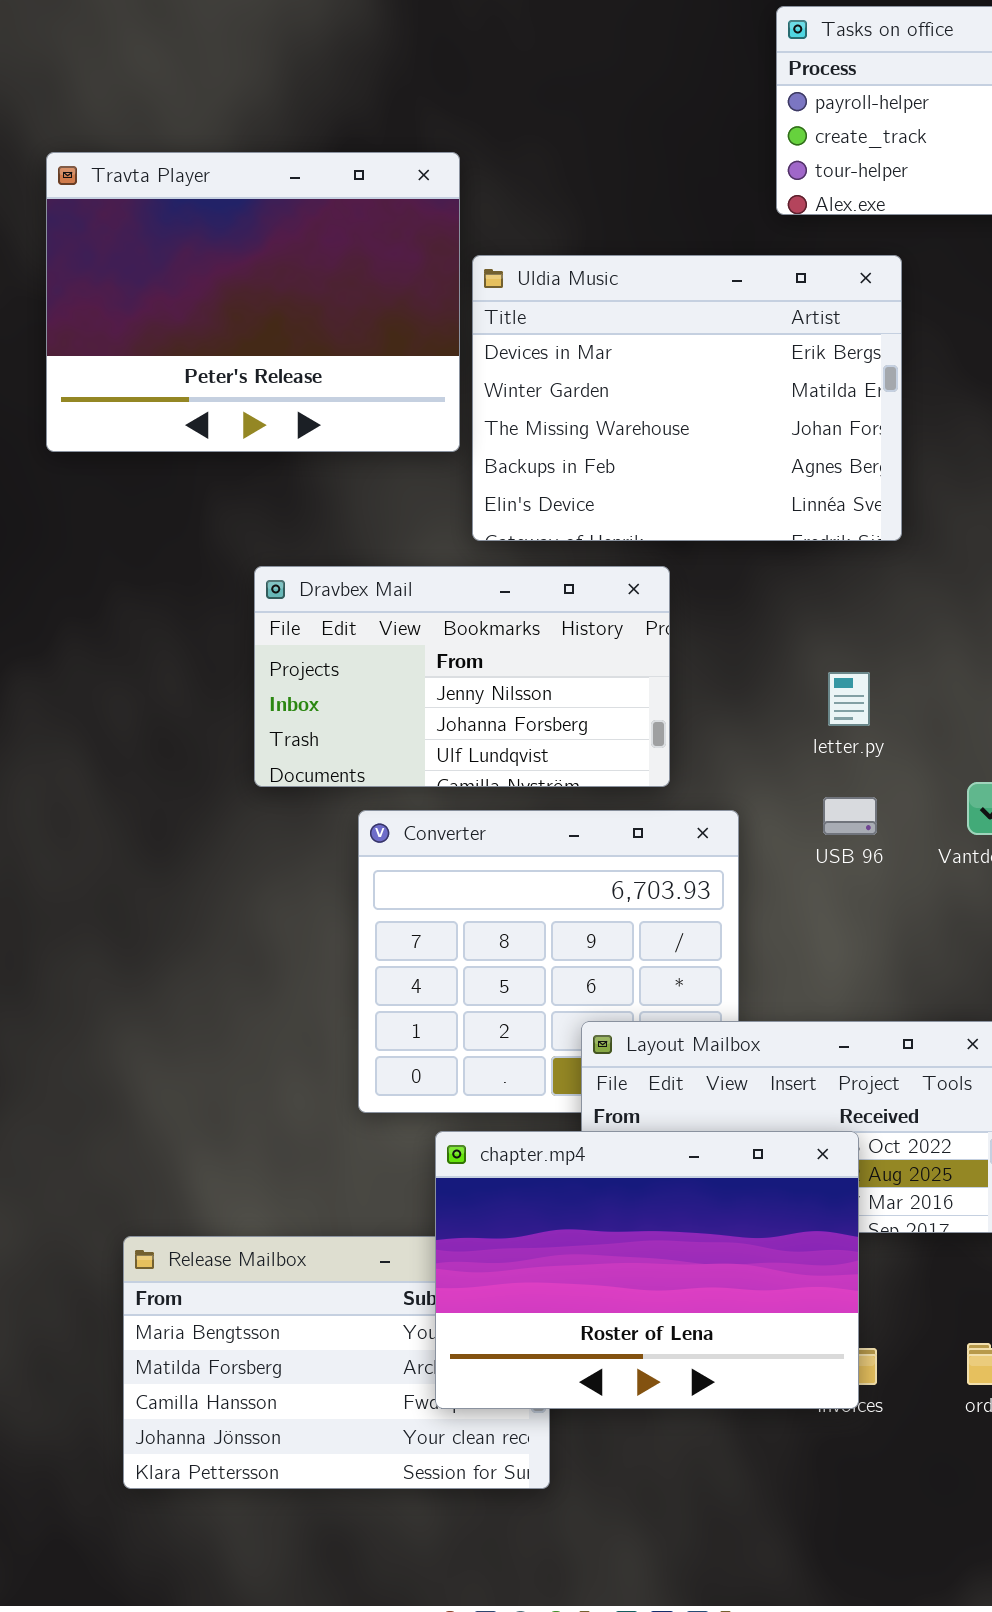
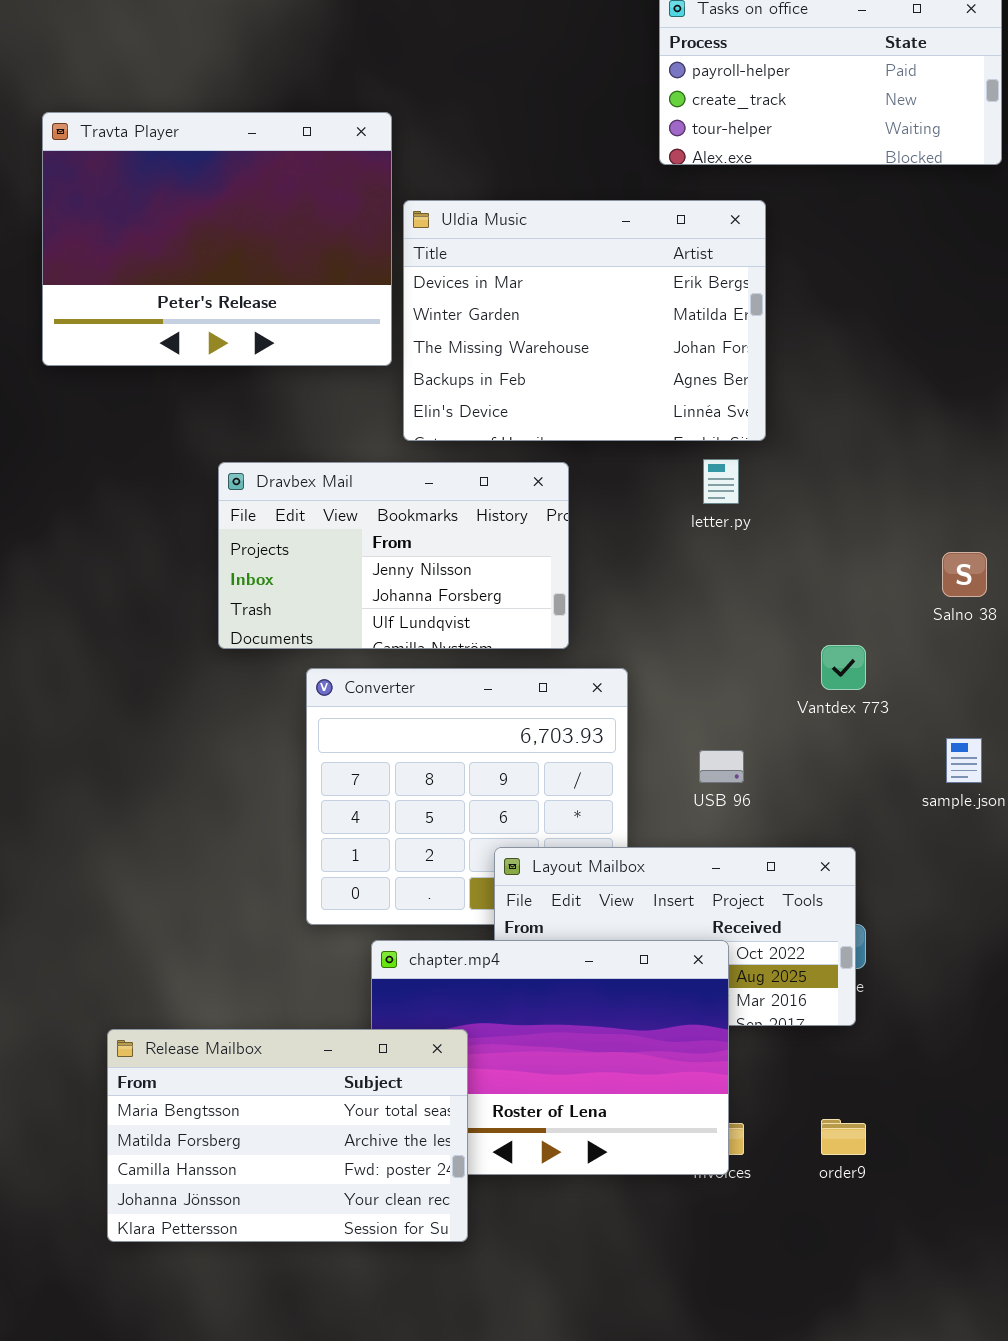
letter.py: [828,672,870,726] -> [703,459,739,504], moved
USB 96: [823,797,877,835] -> [699,750,744,783], moved
Release Mailbox: [123,1236,550,1489] -> [107,1029,468,1242], raised

